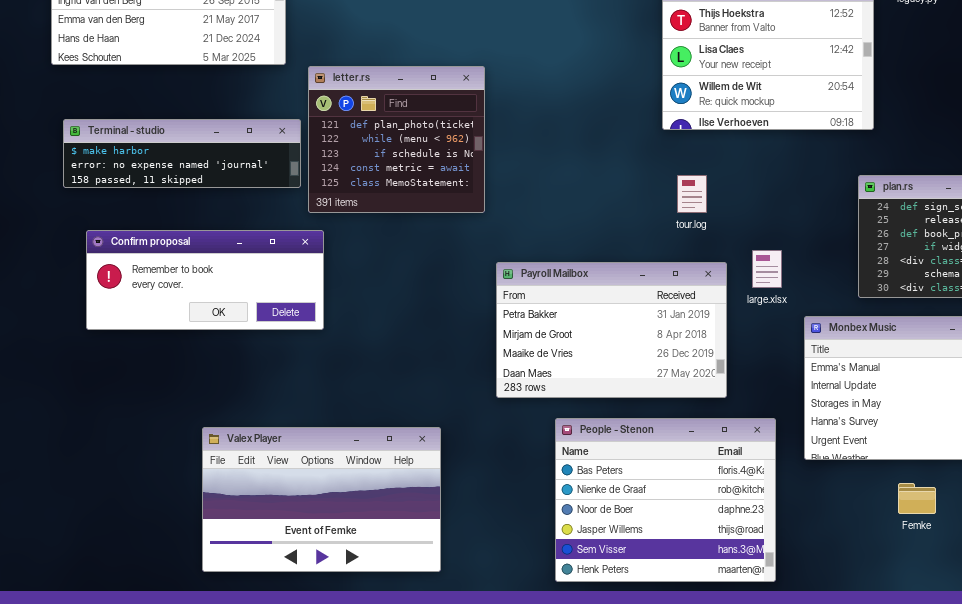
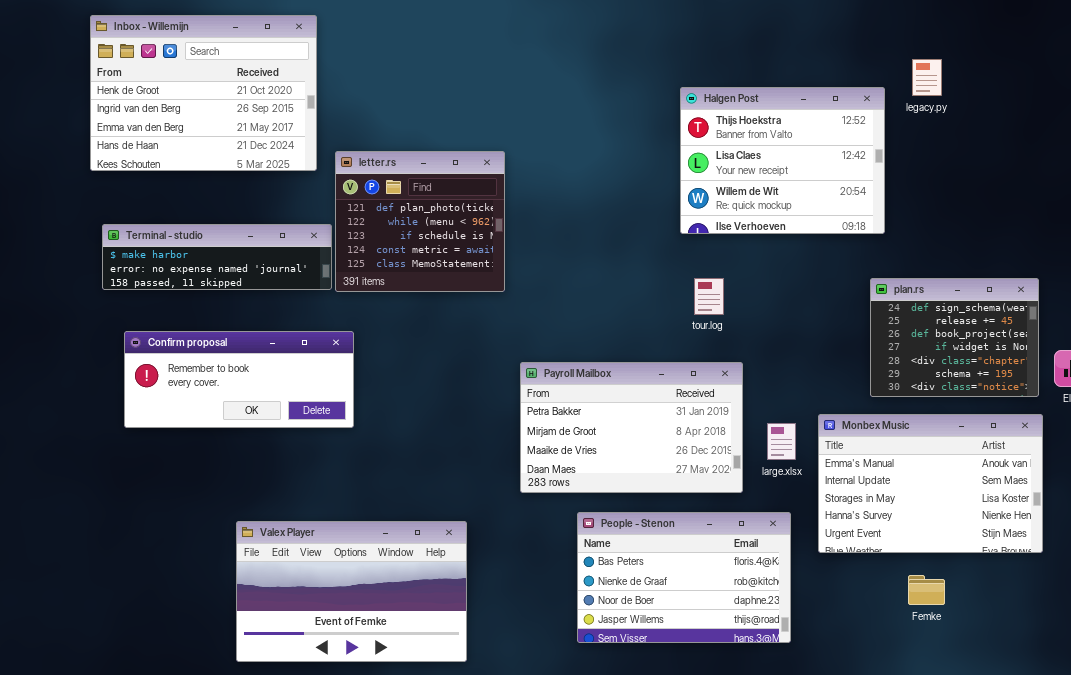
letter.rs: [308,66,485,213] -> [335,151,505,292], moved
large.xlsx: [752,250,782,288] -> [767,423,796,460], moved
People - Stenon: [555,418,776,582] -> [577,512,791,643], resized

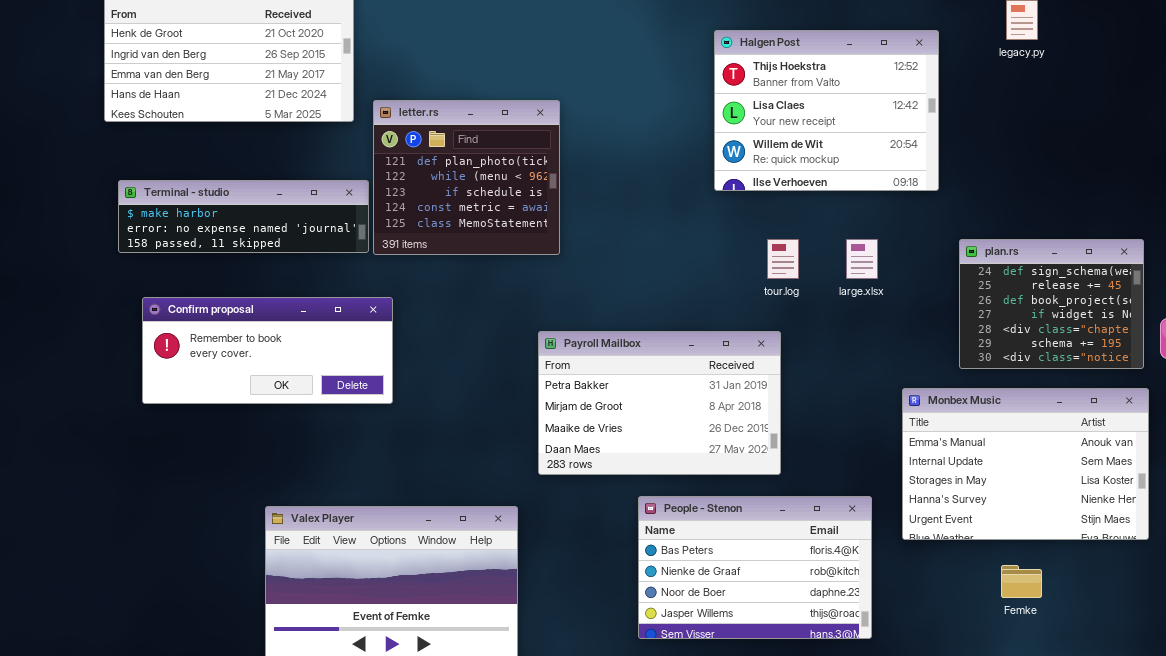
Halgen Post: [680,87,885,234] -> [714,30,939,191], moved
Payroll Mailbox: [520,362,743,493] -> [538,331,781,475], moved
large.xlsx: [767,423,796,460] -> [846,239,878,279], moved

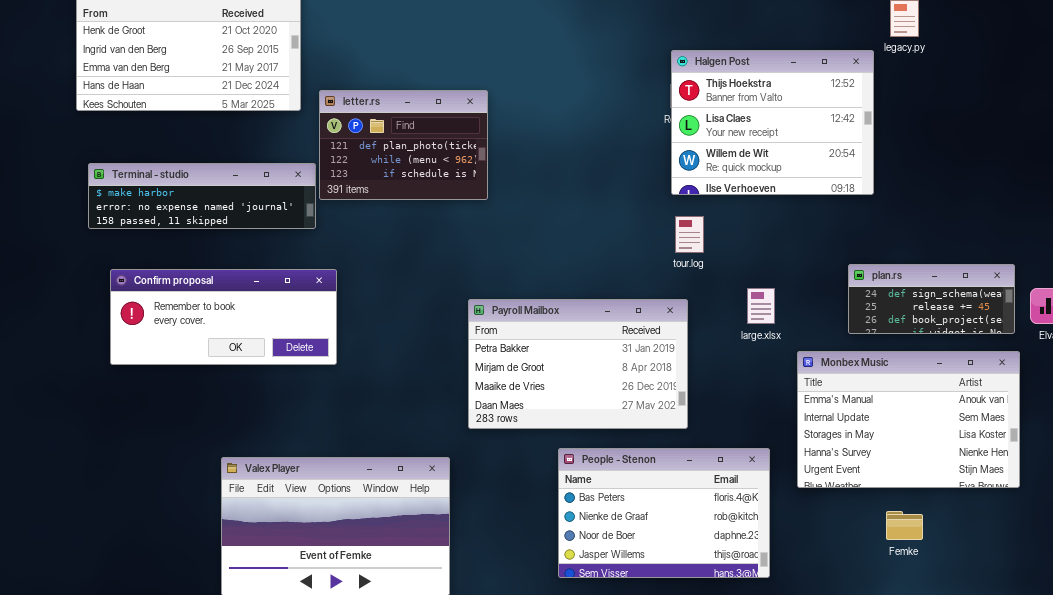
Halgen Post: [714,30,939,191] -> [671,50,874,195], moved
letter.rs: [373,100,560,255] -> [319,90,488,200], resized
large.xlsx: [846,239,878,279] -> [747,288,775,324], moved
plan.rs: [959,239,1144,369] -> [848,264,1015,334], resized

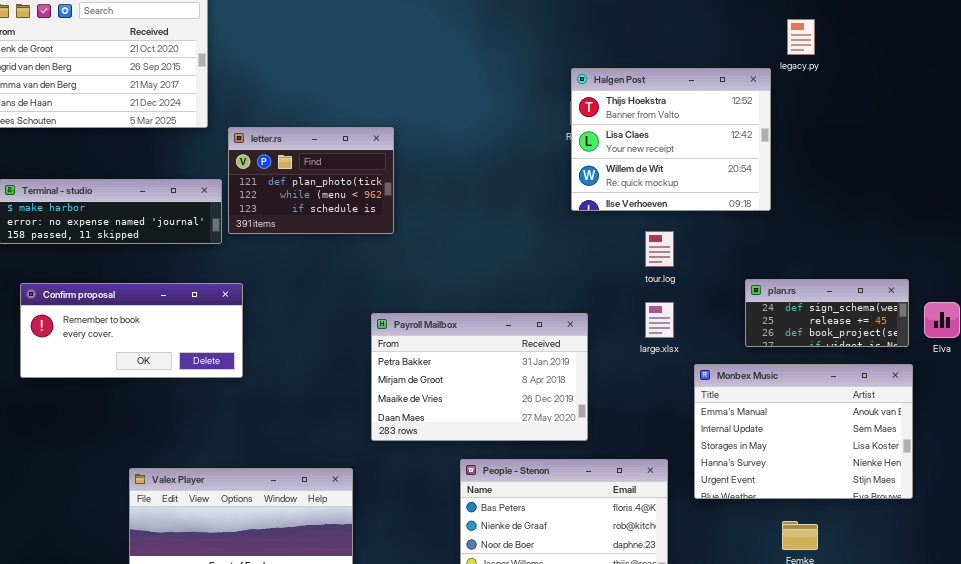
letter.rs: [319,90,488,200] -> [228,127,394,234], moved
tour.log: [675,216,704,253] -> [645,231,674,267], moved

